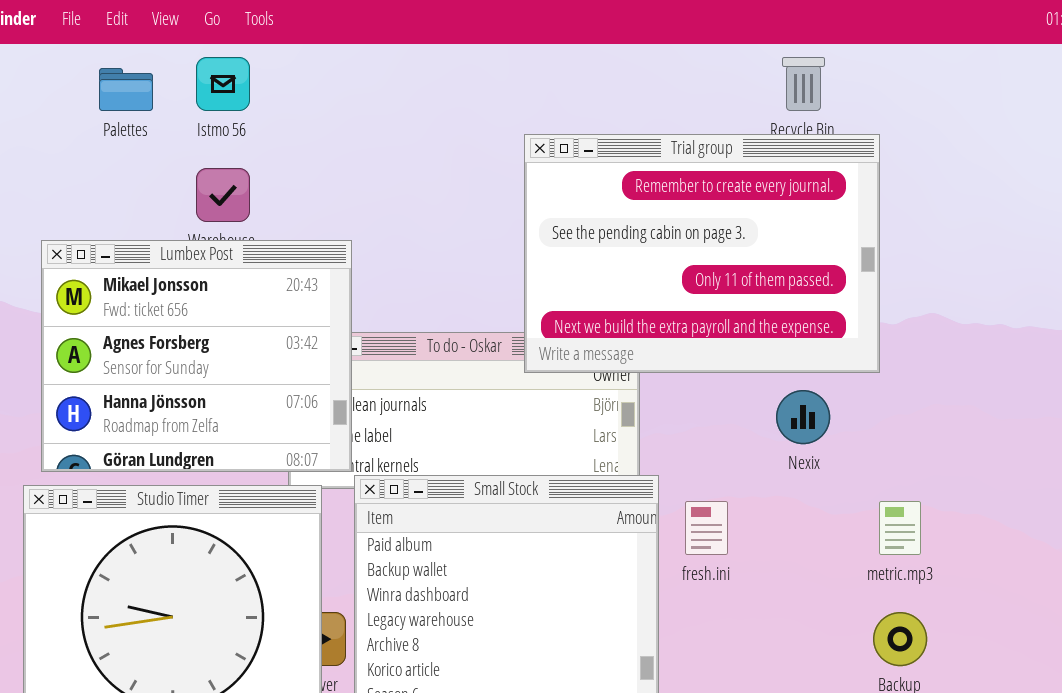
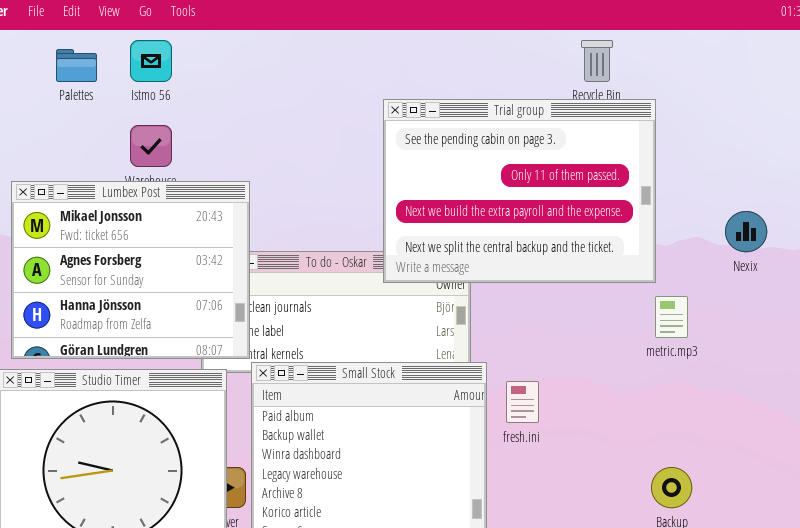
Trial group: [524,134,880,373] -> [383,99,656,283], scrolled down 1 row
Nexix: [776,390,830,444] -> [725,211,767,252], moved
metric.mp3: [879,501,921,555] -> [655,296,688,338], moved

